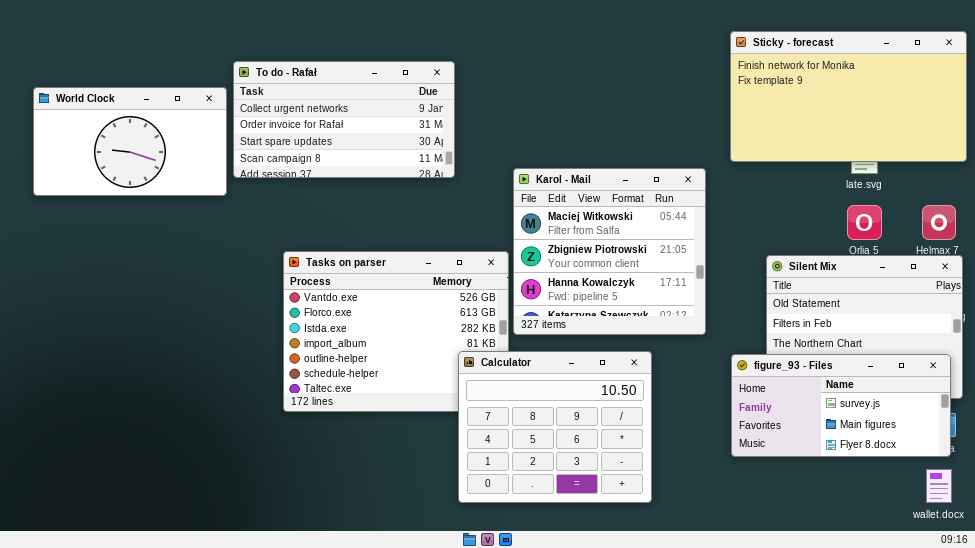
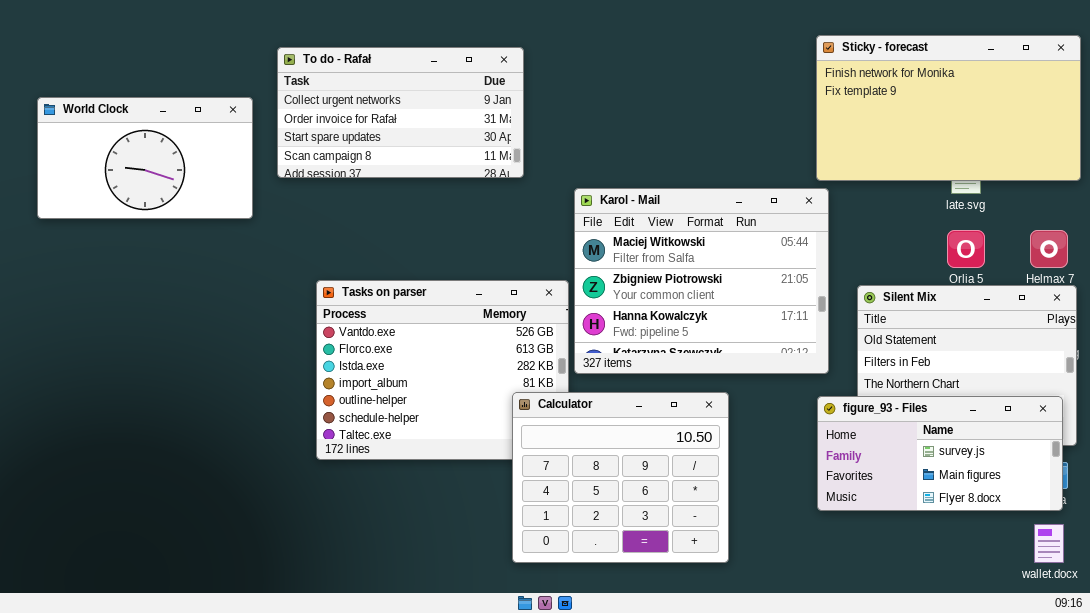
To do - Rafał: [233,61,455,178] -> [277,47,524,178], moved
Karol - Mail: [513,168,706,335] -> [574,188,829,374], resized

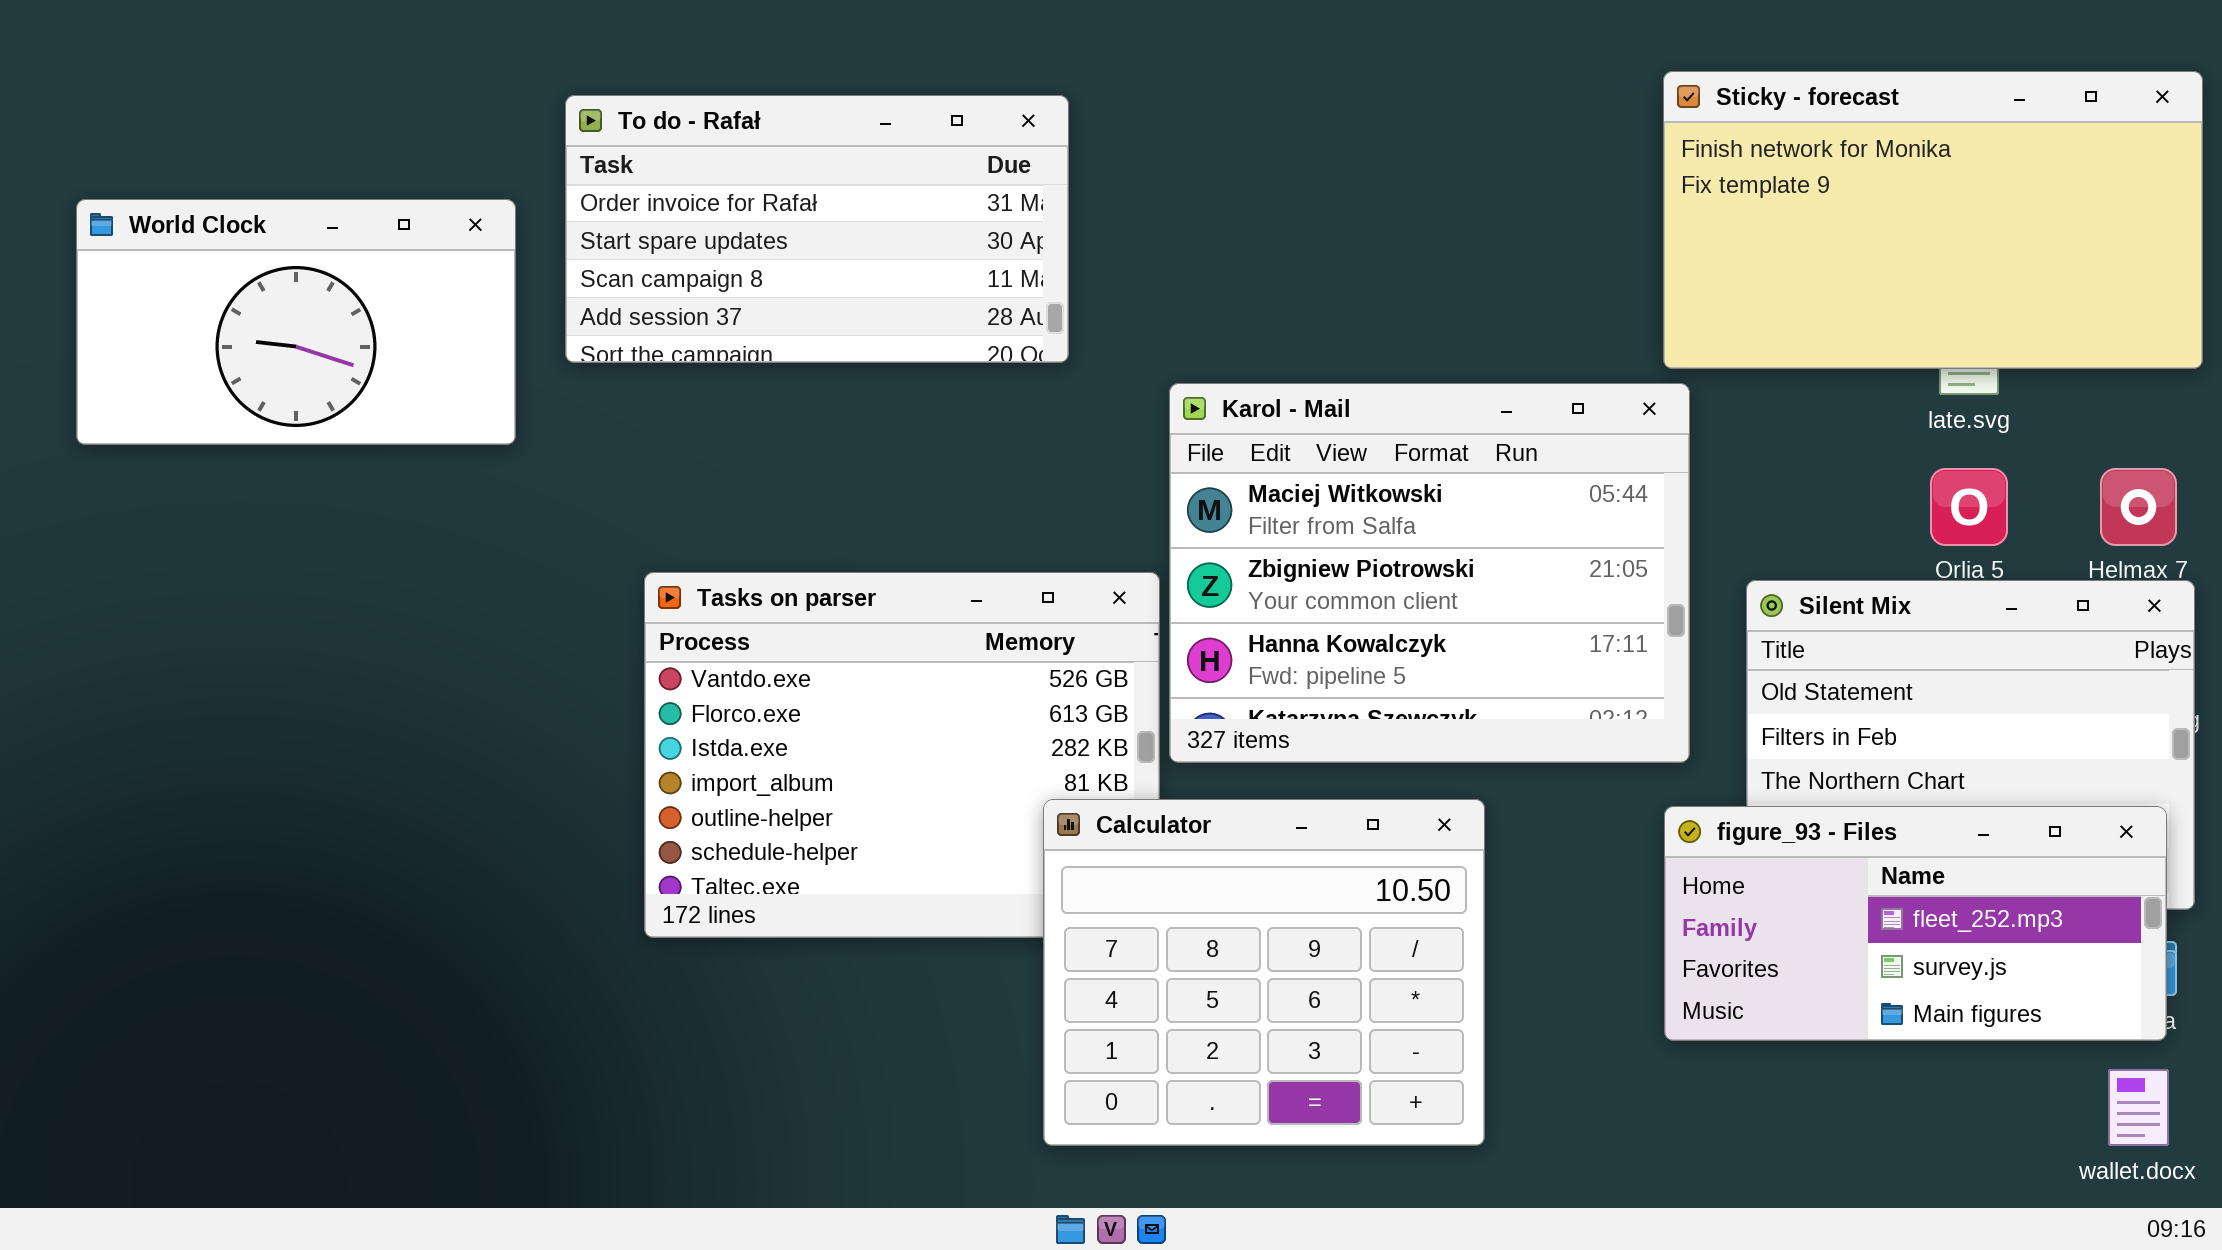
To do - Rafał: [277,47,524,178] -> [565,95,1069,363], scrolled down 1 row
figure_93 - Files: [817,396,1063,511] -> [1664,806,2167,1041], scrolled up 1 row

